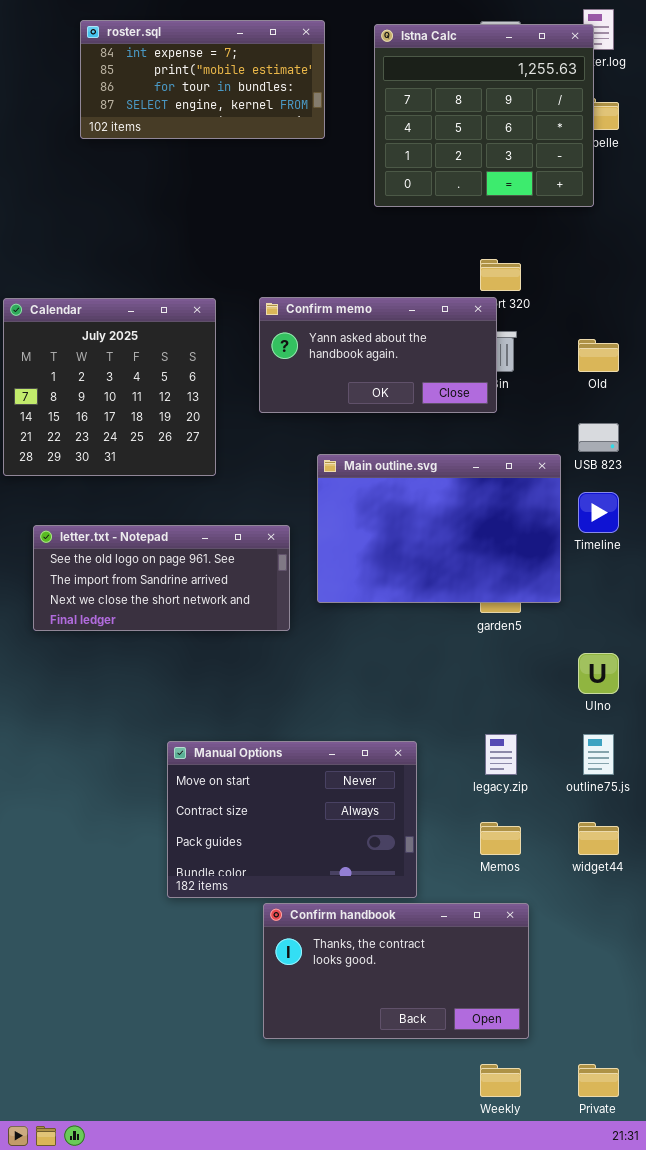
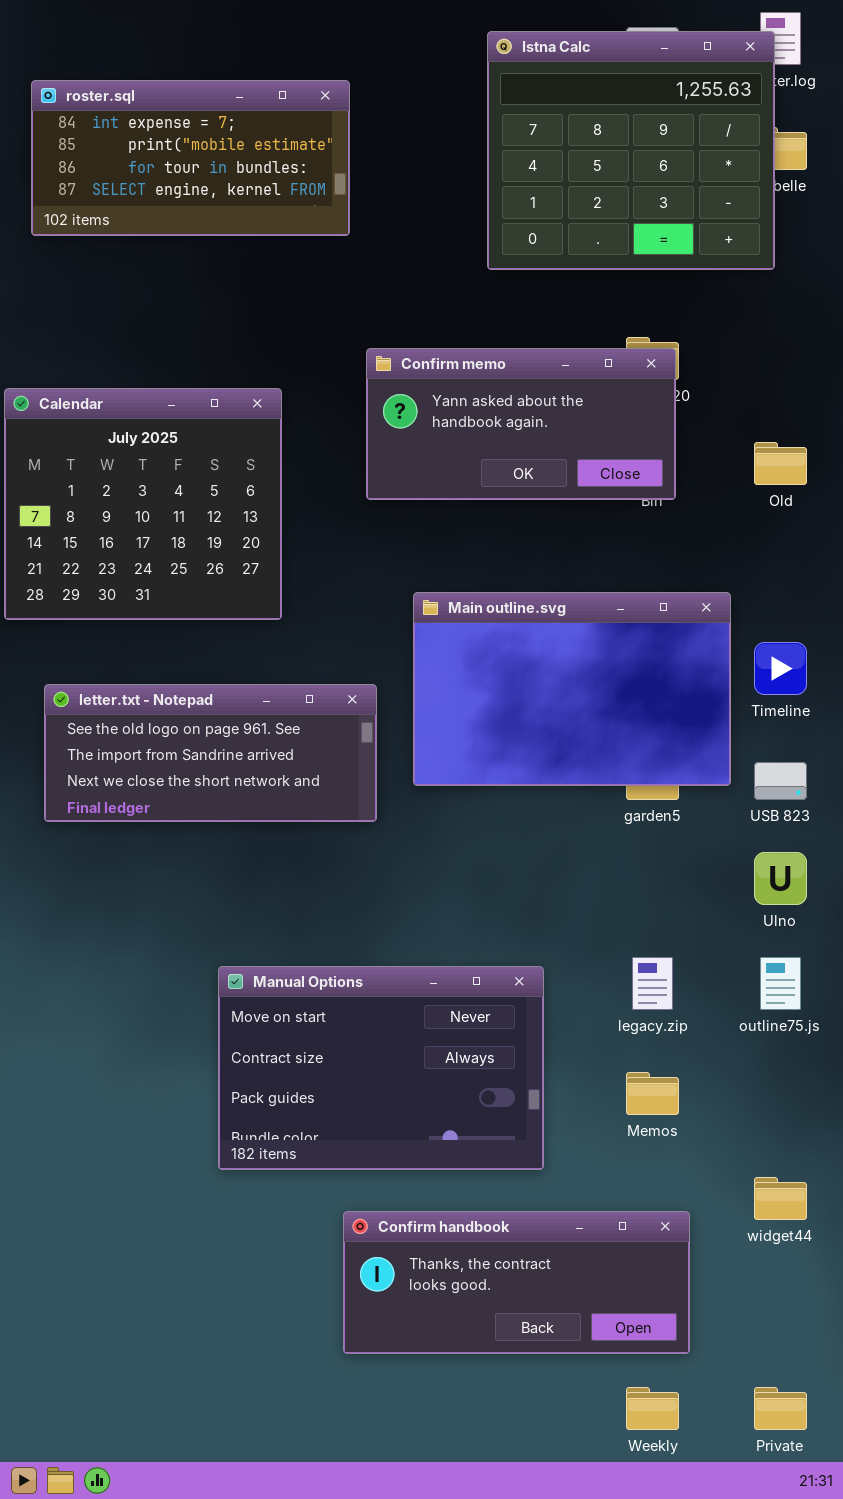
roster.sql: [80,20,325,139] -> [31,80,350,236], moved
Confirm memo: [259,297,497,413] -> [366,348,676,500], moved
USB 823: [578,423,619,452] -> [754,762,807,800], moved
widget44: [578,822,619,855] -> [754,1177,807,1220], moved
Confirm handbook: [263,903,529,1039] -> [343,1211,690,1354], resized

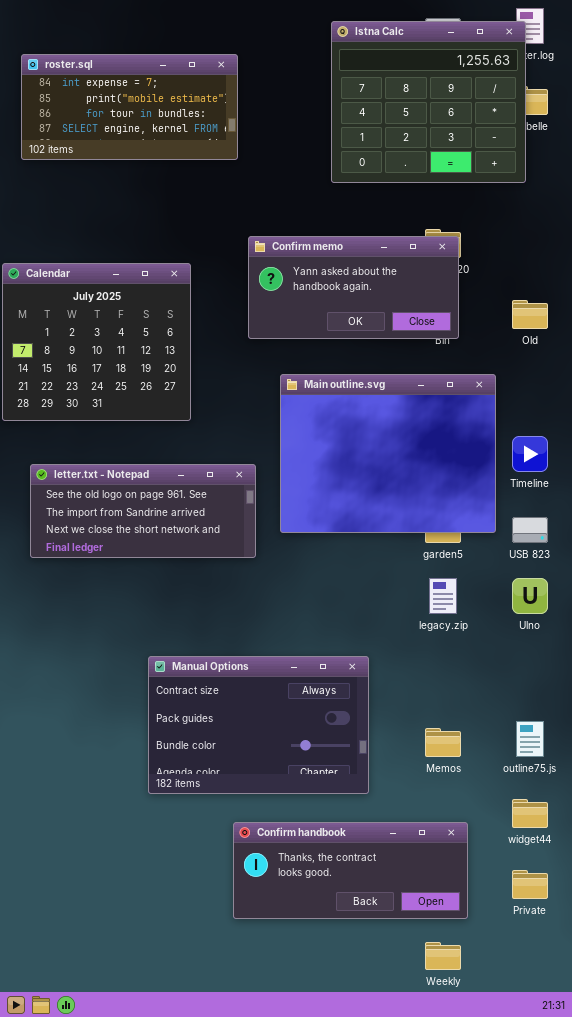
Main outline.svg: [413,592,731,786] -> [280,374,496,533], resized
legacy.zip: [632,957,673,1010] -> [429,578,457,614], moved
outline75.js: [760,957,801,1010] -> [516,721,544,757], moved
Manual Options: [218,966,544,1170] -> [148,656,369,794], scrolled down 1 row
Private: [754,1387,807,1430] -> [512,870,548,899], moved

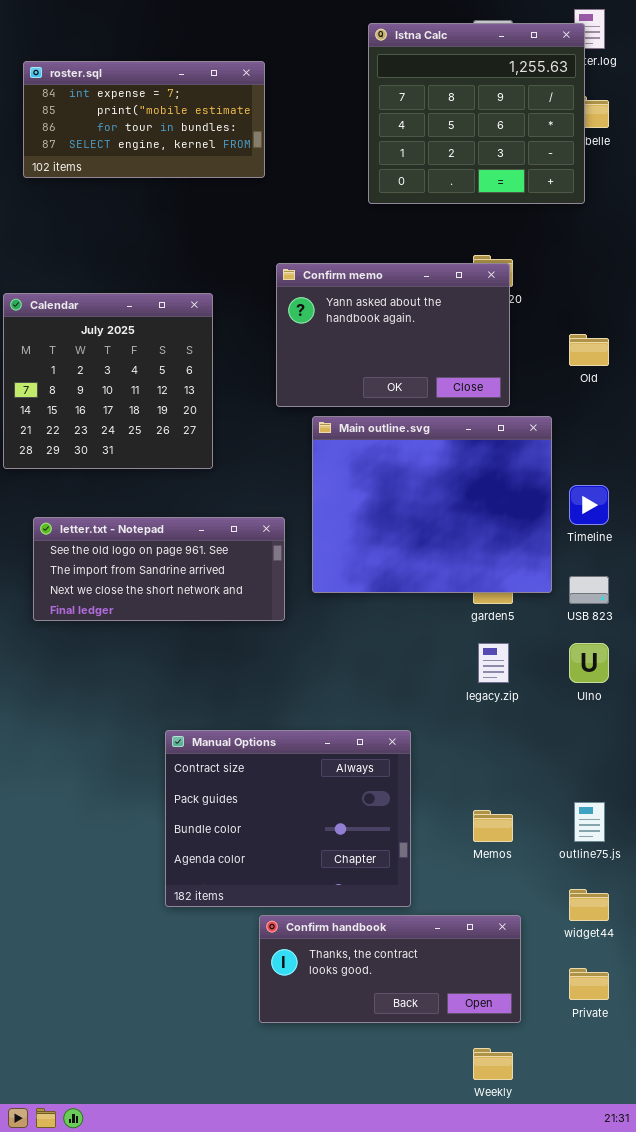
Confirm memo: [248,236,459,339] -> [276,263,510,407], resized
Manual Options: [148,656,369,794] -> [165,730,411,907], resized

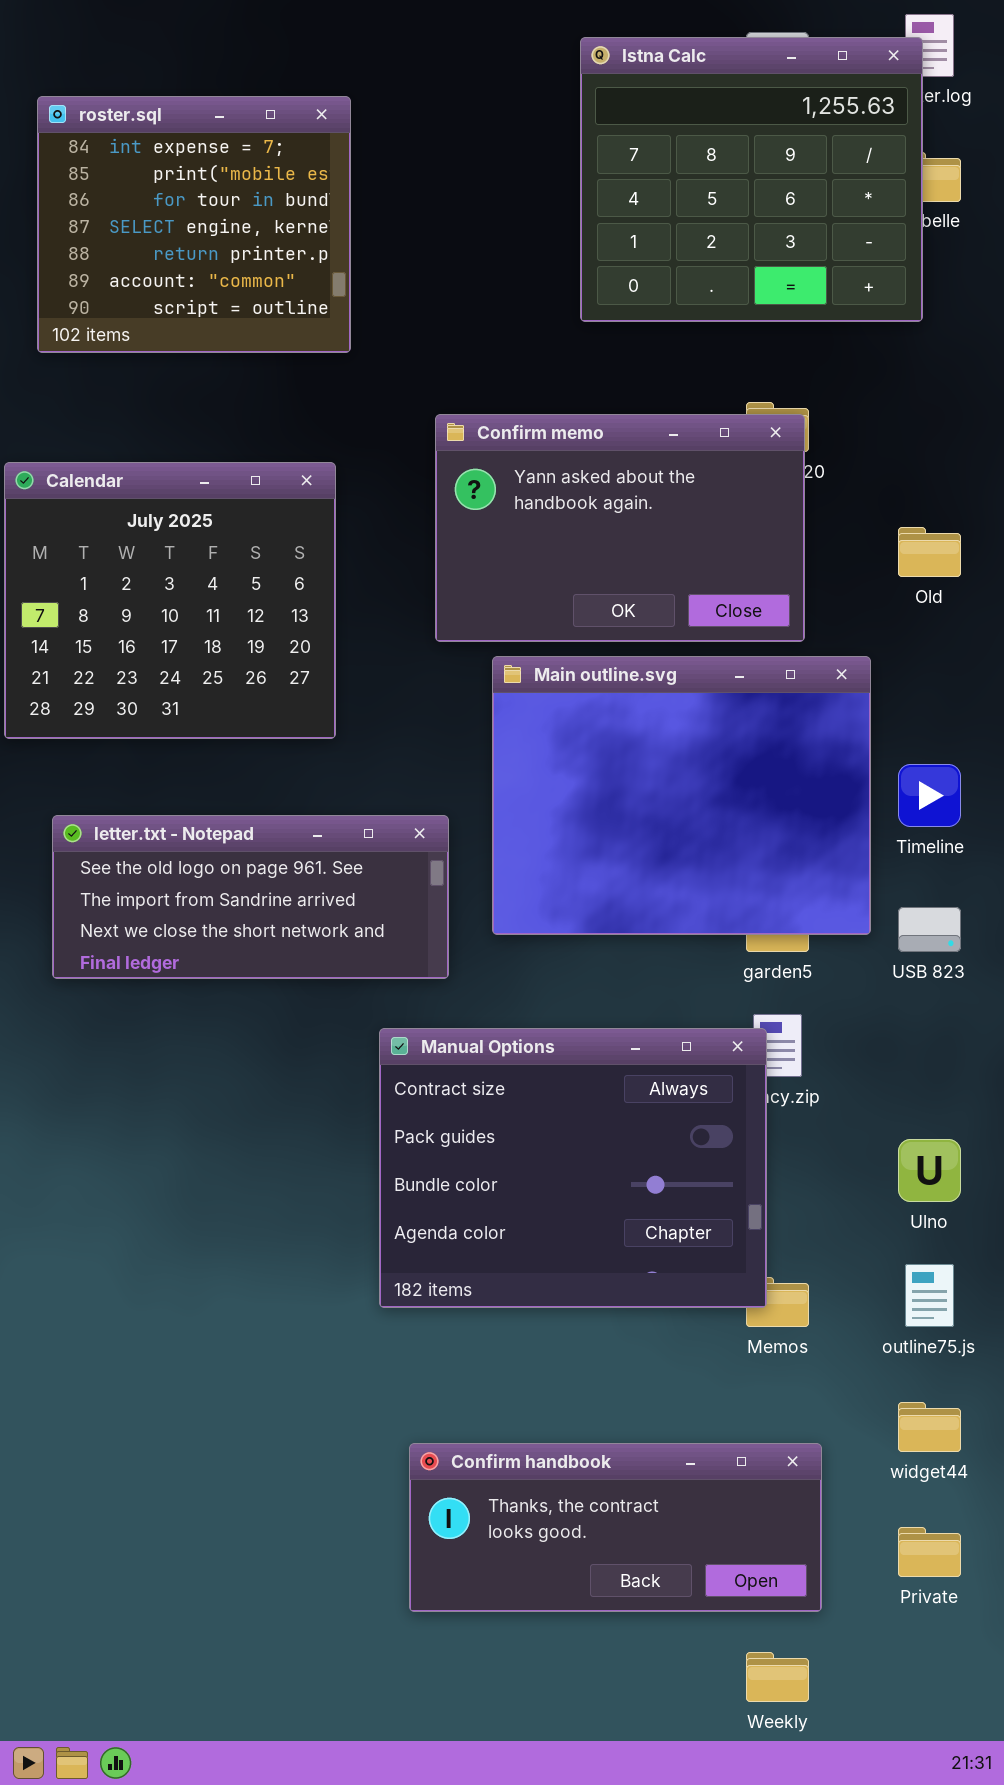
roster.sql: [23,61,265,178] -> [37,96,351,353], resized
Ulno: [569,643,609,683] -> [898,1139,961,1202], moved
Manual Options: [165,730,411,907] -> [379,1028,767,1308], moved

